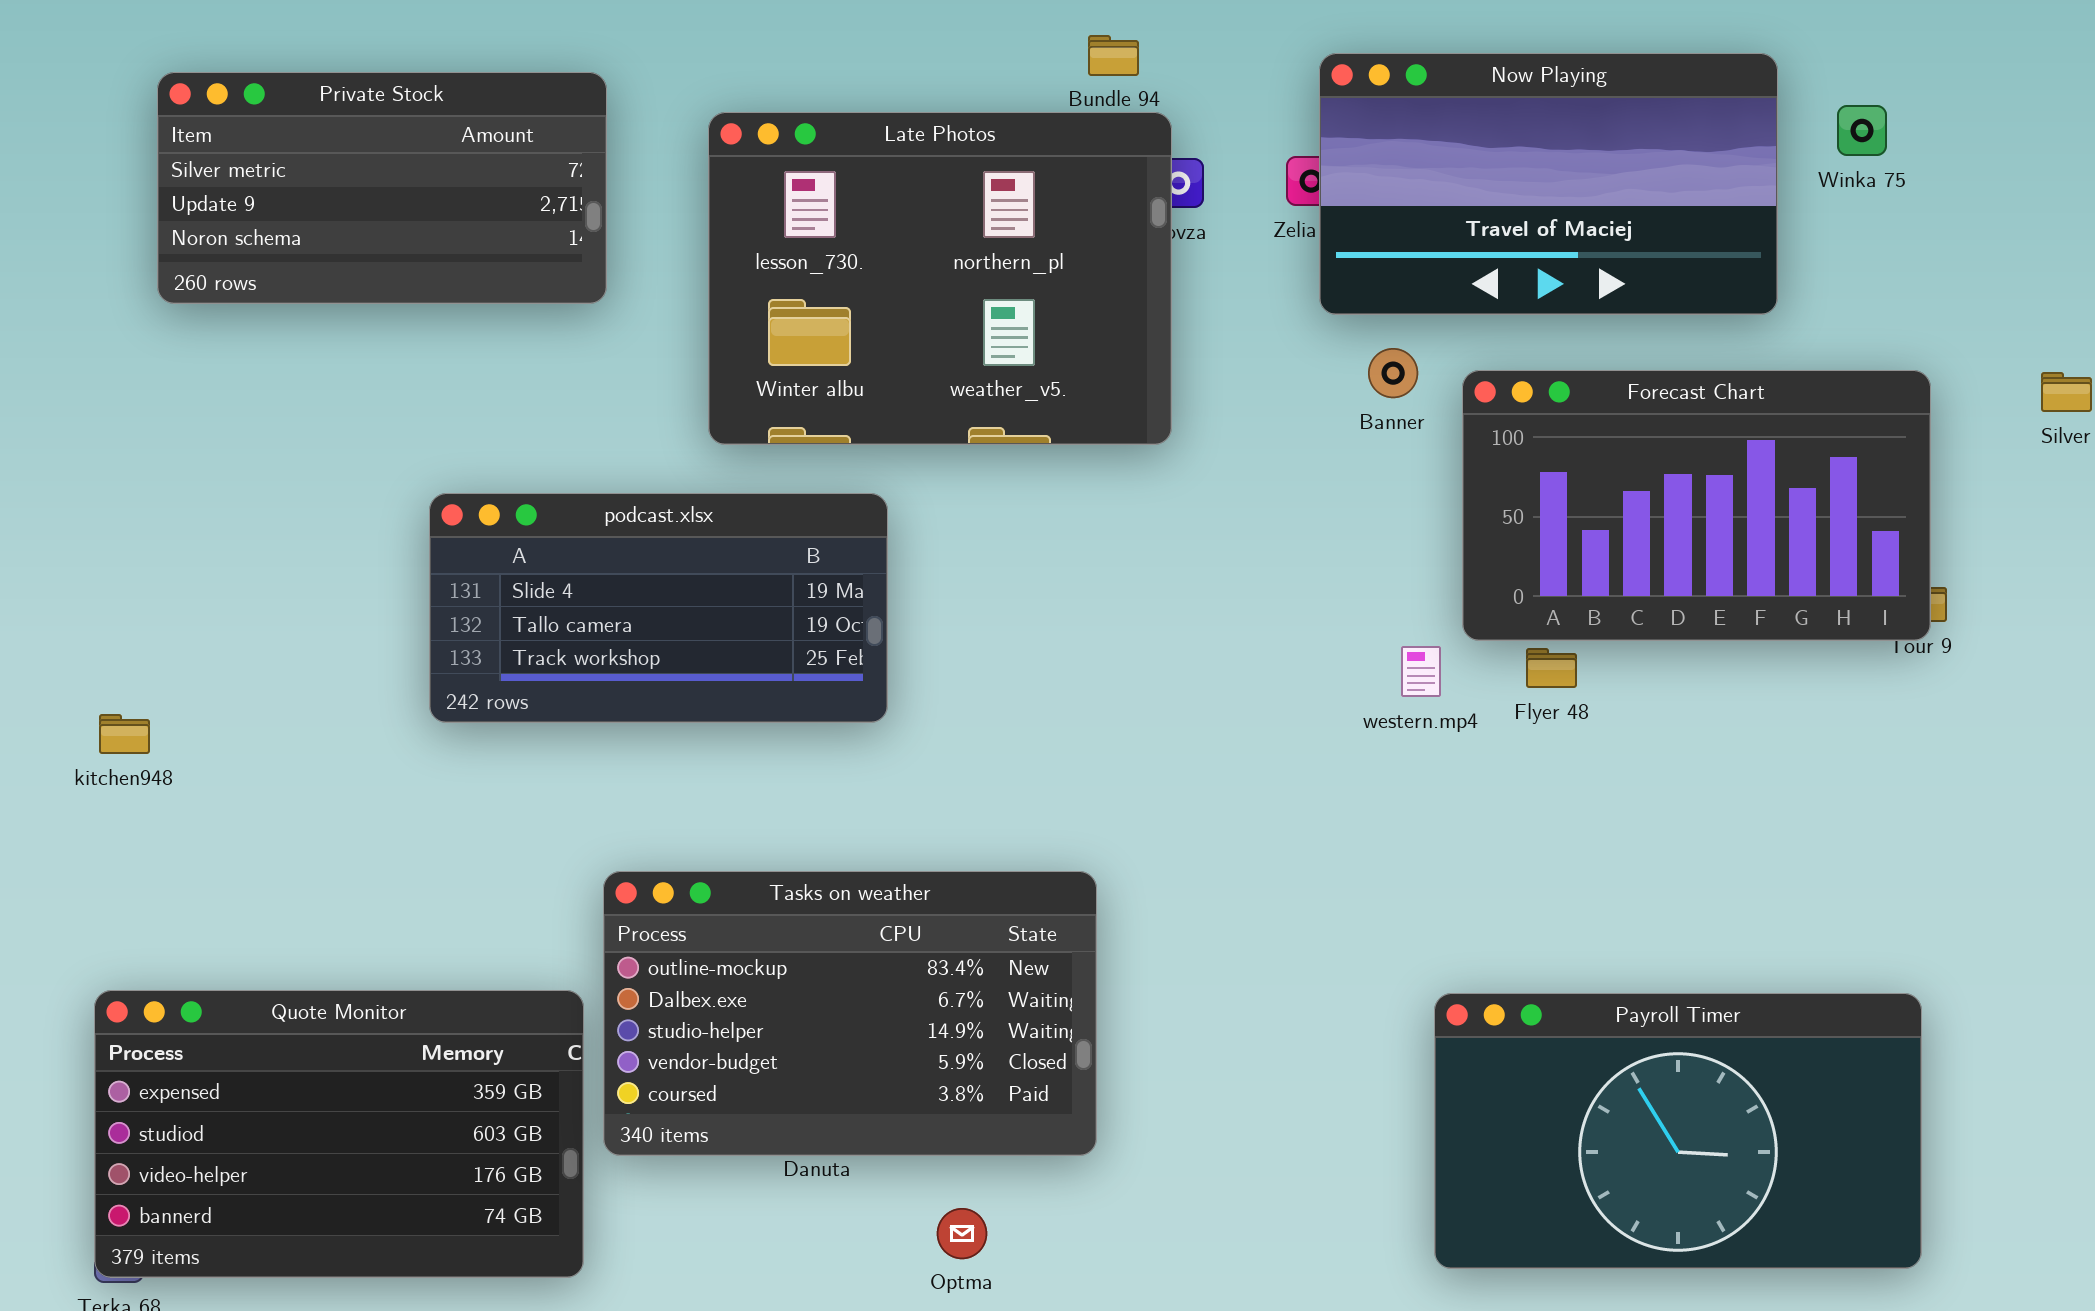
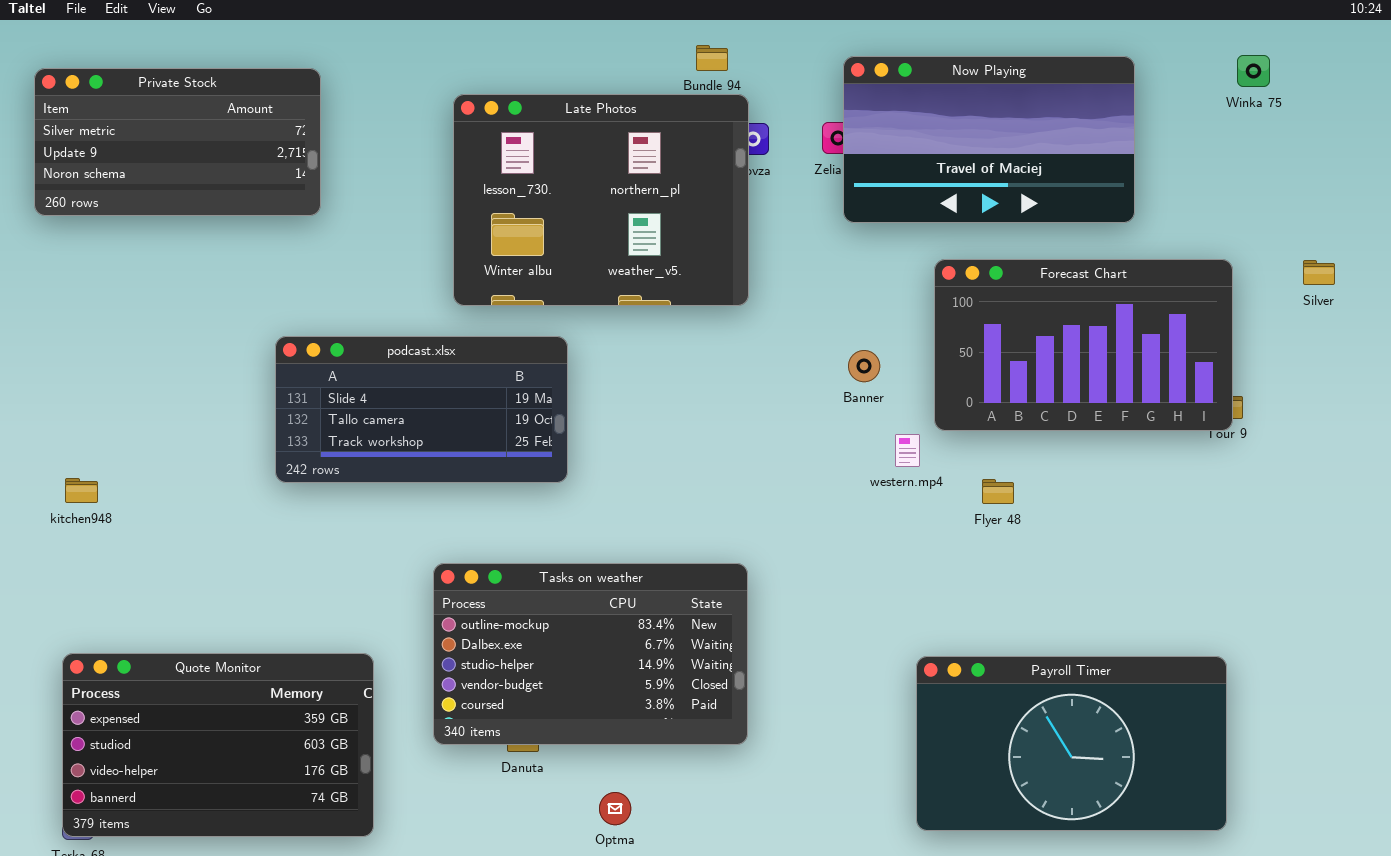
Private Stock: [157,72,607,304] -> [34,68,321,216], moved
Winka 75: [1837,105,1887,156] -> [1237,55,1270,87], moved
Banner: [1368,348,1418,398] -> [848,350,880,382], moved
Flyer 48: [1526,648,1577,688] -> [982,479,1014,504], moved
Tasks on weather: [603,871,1097,1156] -> [433,563,748,745], moved

